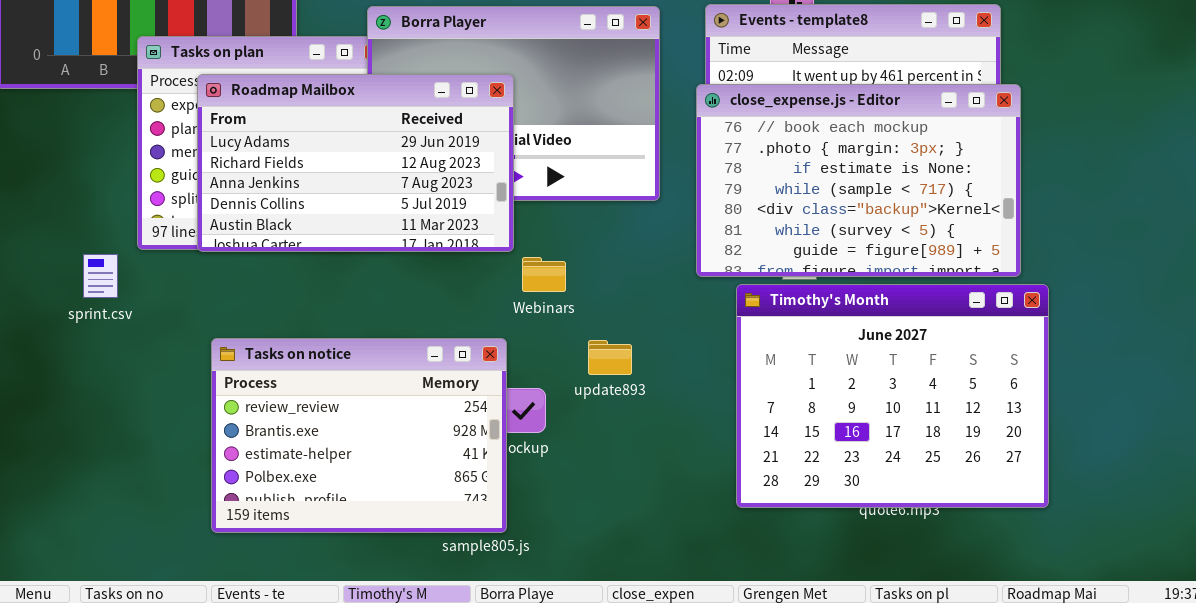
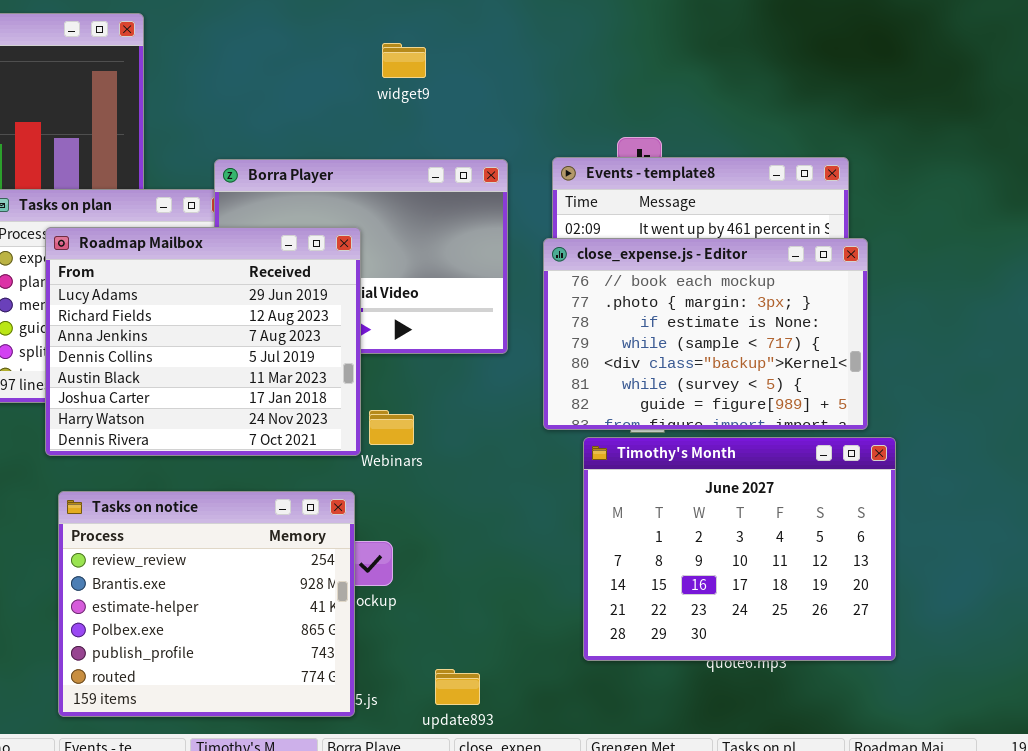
Roadmap Mailbox: [197,74,514,252] -> [45,227,361,456], resized
Tasks on notice: [211,338,507,533] -> [58,491,355,717], resized
update893: [588,340,632,375] -> [435,669,480,705], moved

